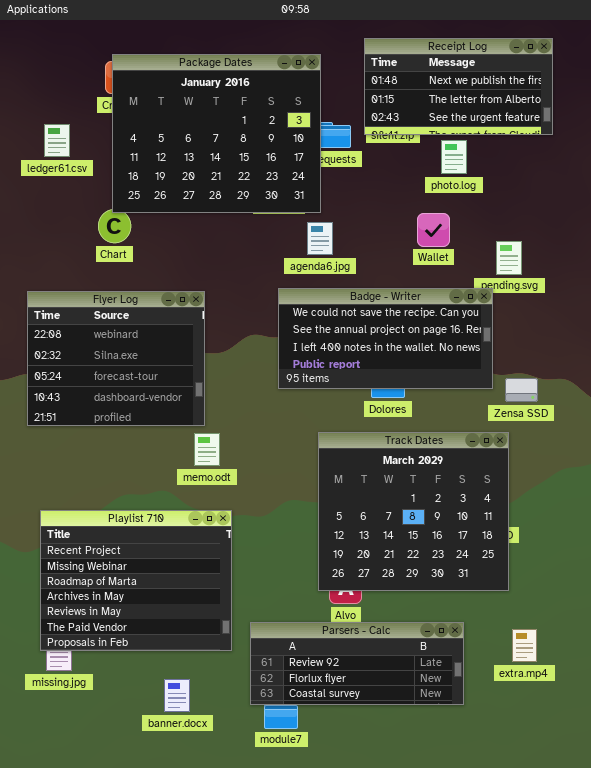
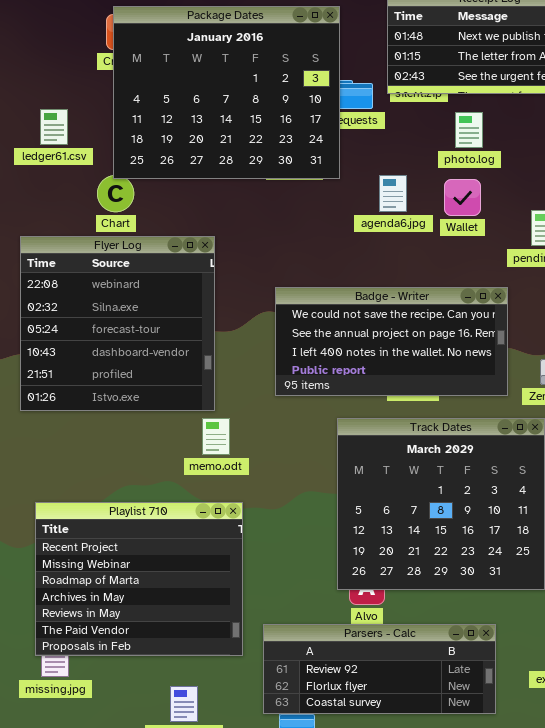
ledger61.csv: [44,124,70,157] -> [40,109,68,145], moved
photo.log: [441,140,467,174] -> [455,112,483,148], moved
agenda6.jpg: [307,222,333,255] -> [379,175,407,212], moved
Badge - Writer: [278,288,493,389] -> [275,287,508,396], moved
Flyer Log: [27,291,205,426] -> [20,236,215,411], resized

